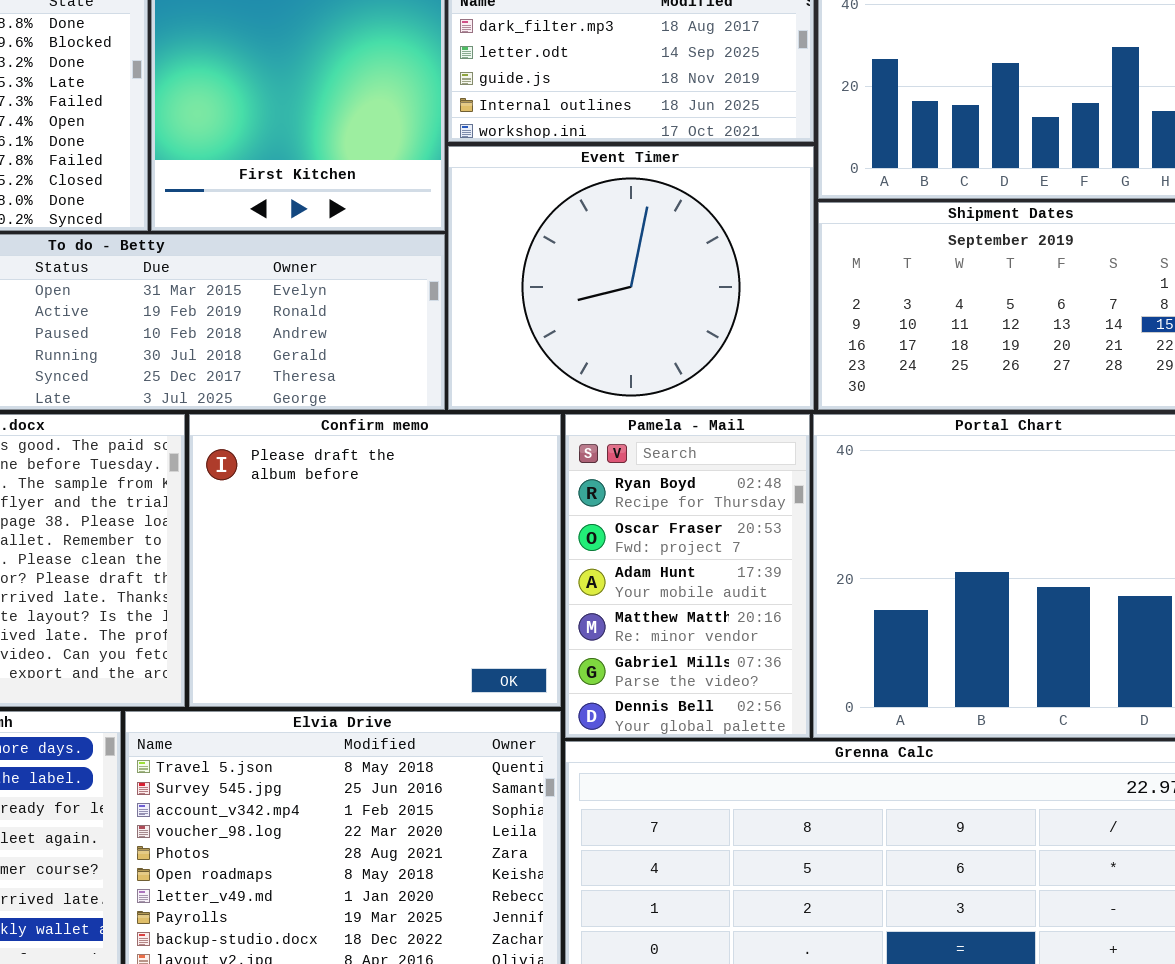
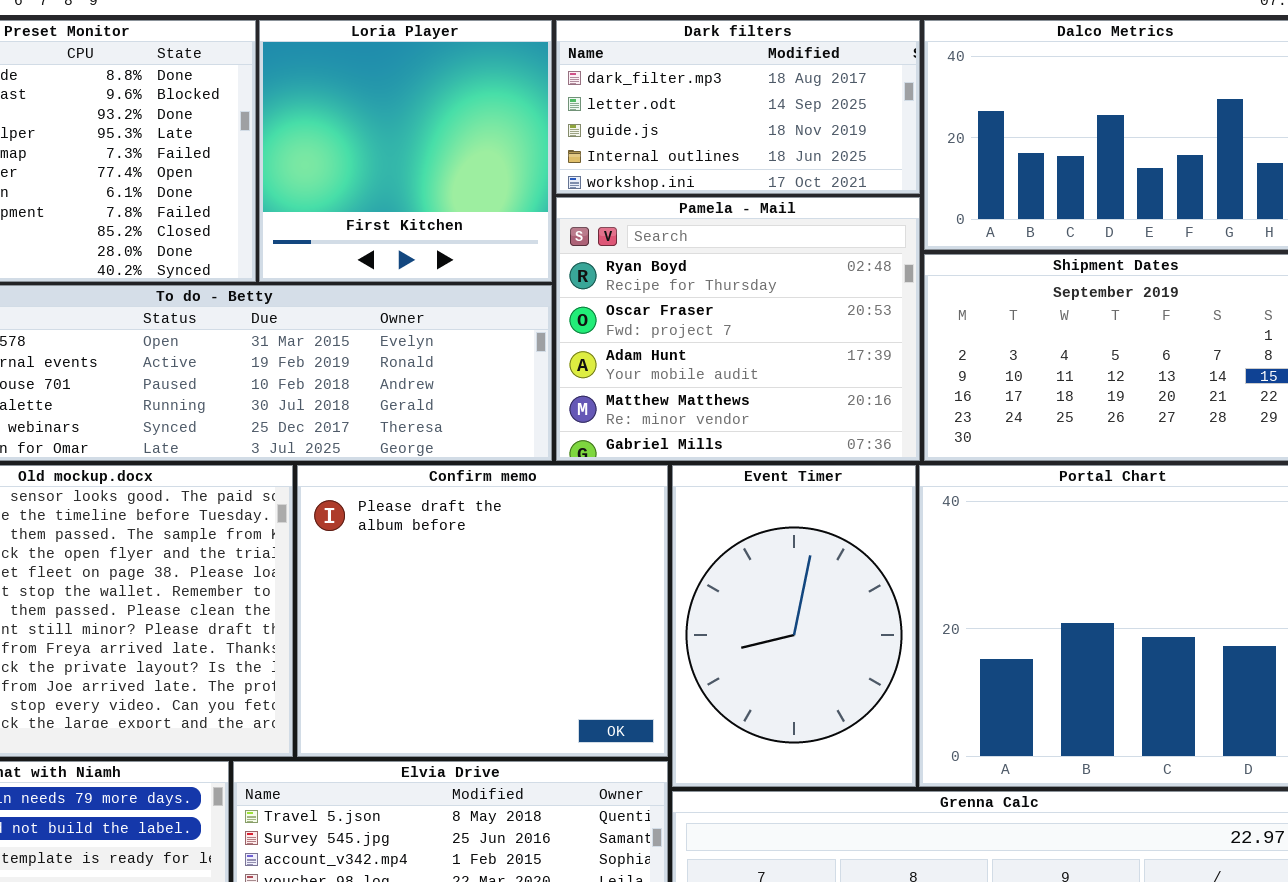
Event Timer: [448,146,814,410] -> [672,465,916,787], moved, resized
Pamela - Mail: [565,414,810,738] -> [556,197,920,461], moved, resized

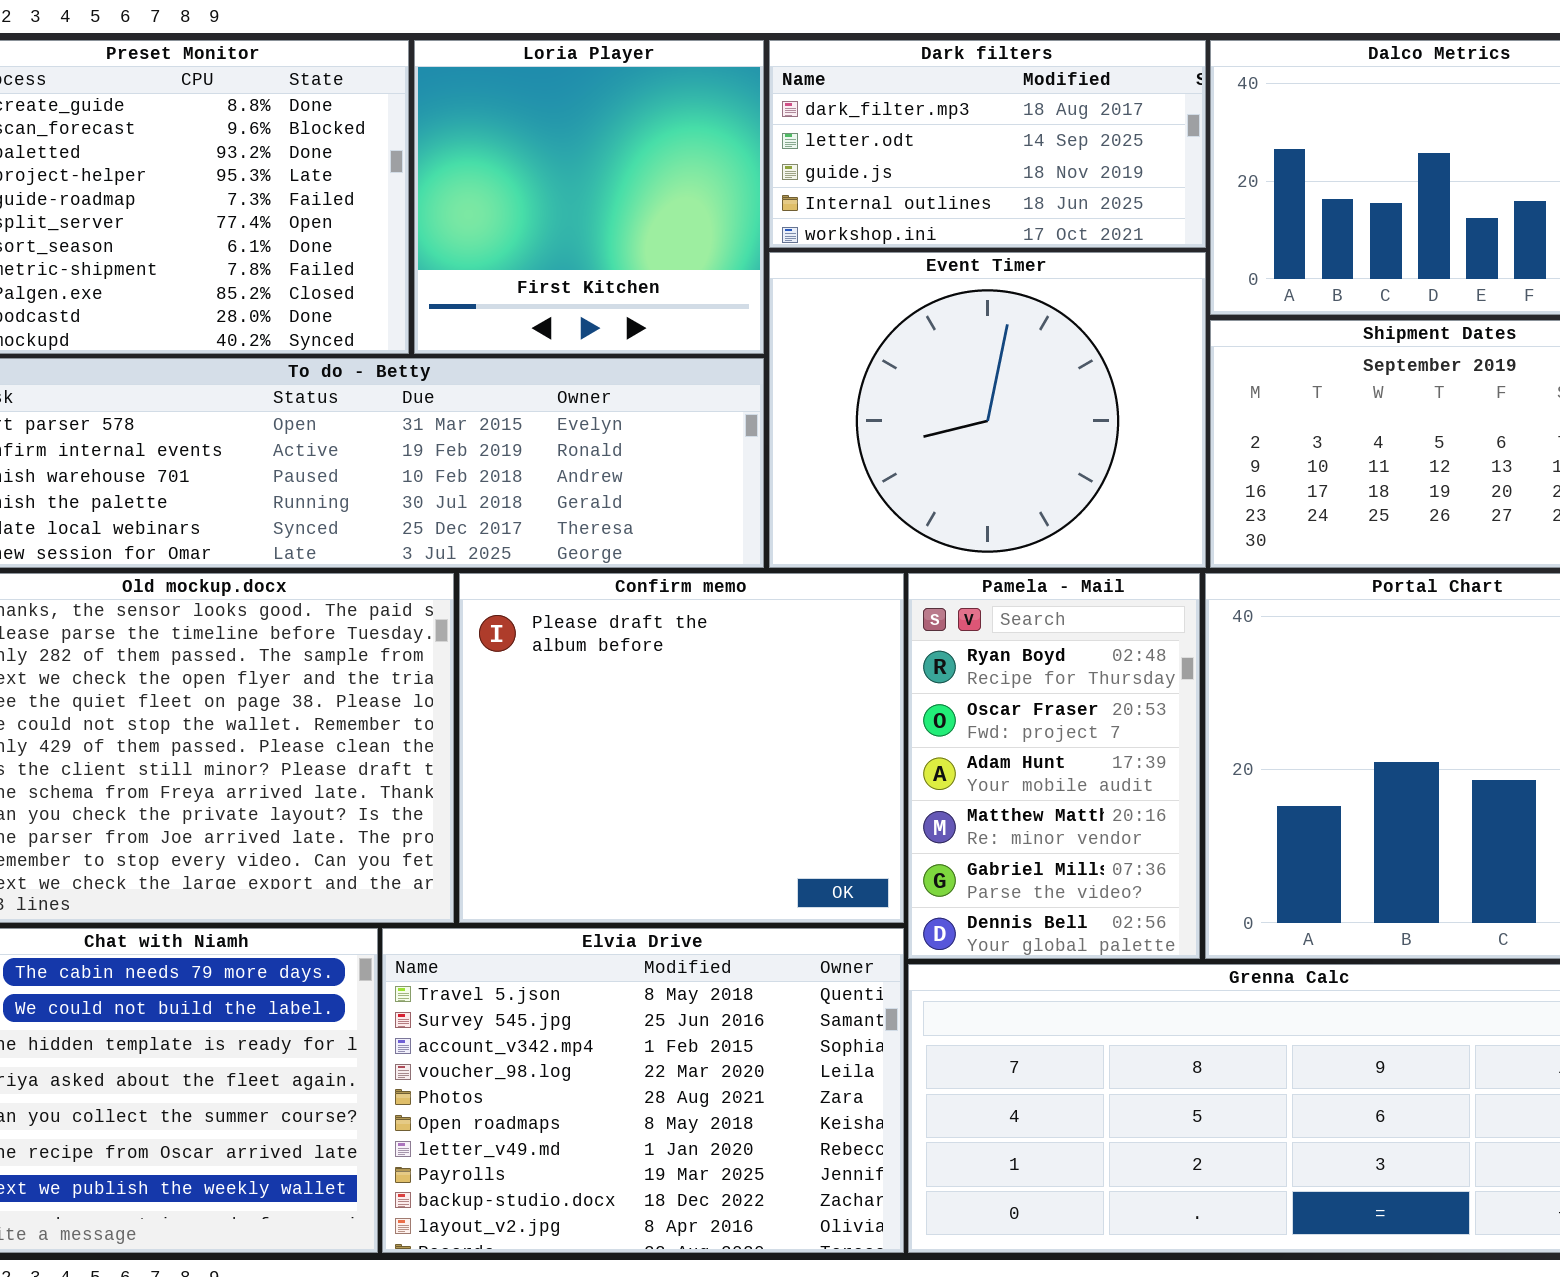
Pamela - Mail: [556,197,920,461] -> [908,573,1200,959], moved, resized
Event Timer: [672,465,916,787] -> [769,252,1206,568], moved, resized

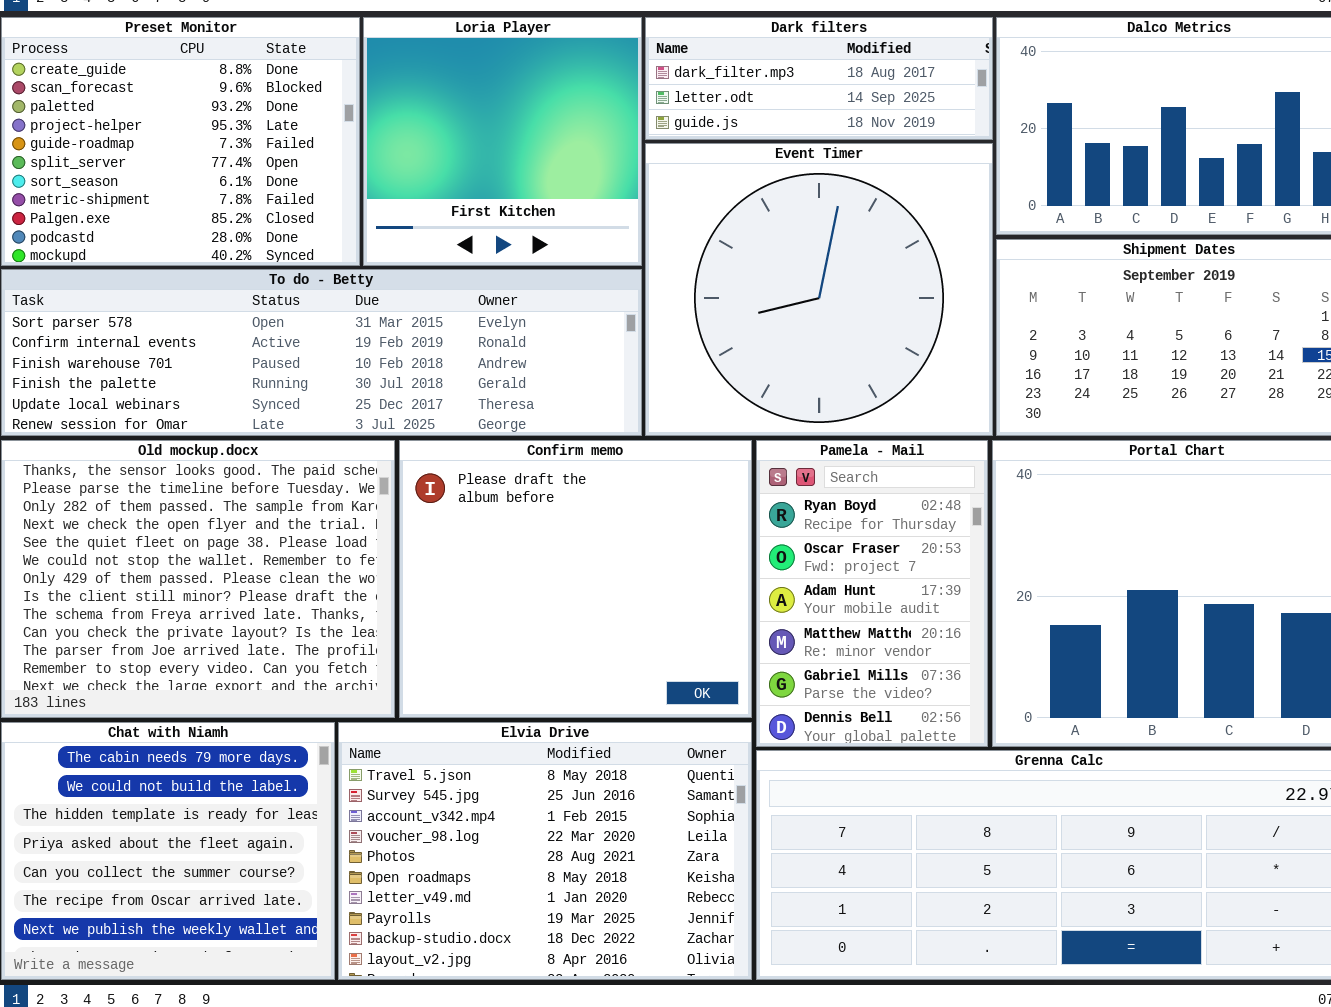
Dark filters: [769,40,1206,248] -> [645,17,993,140], resized
Event Timer: [769,252,1206,568] -> [645,143,993,436], resized

